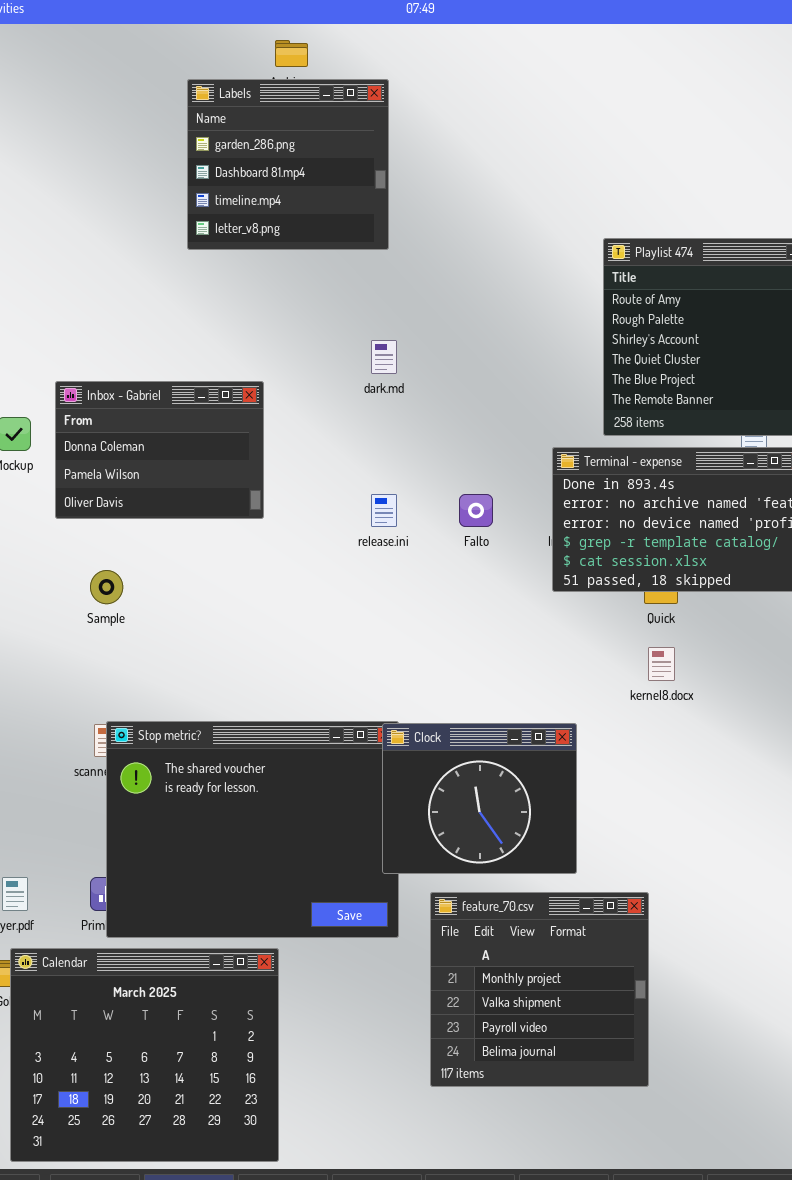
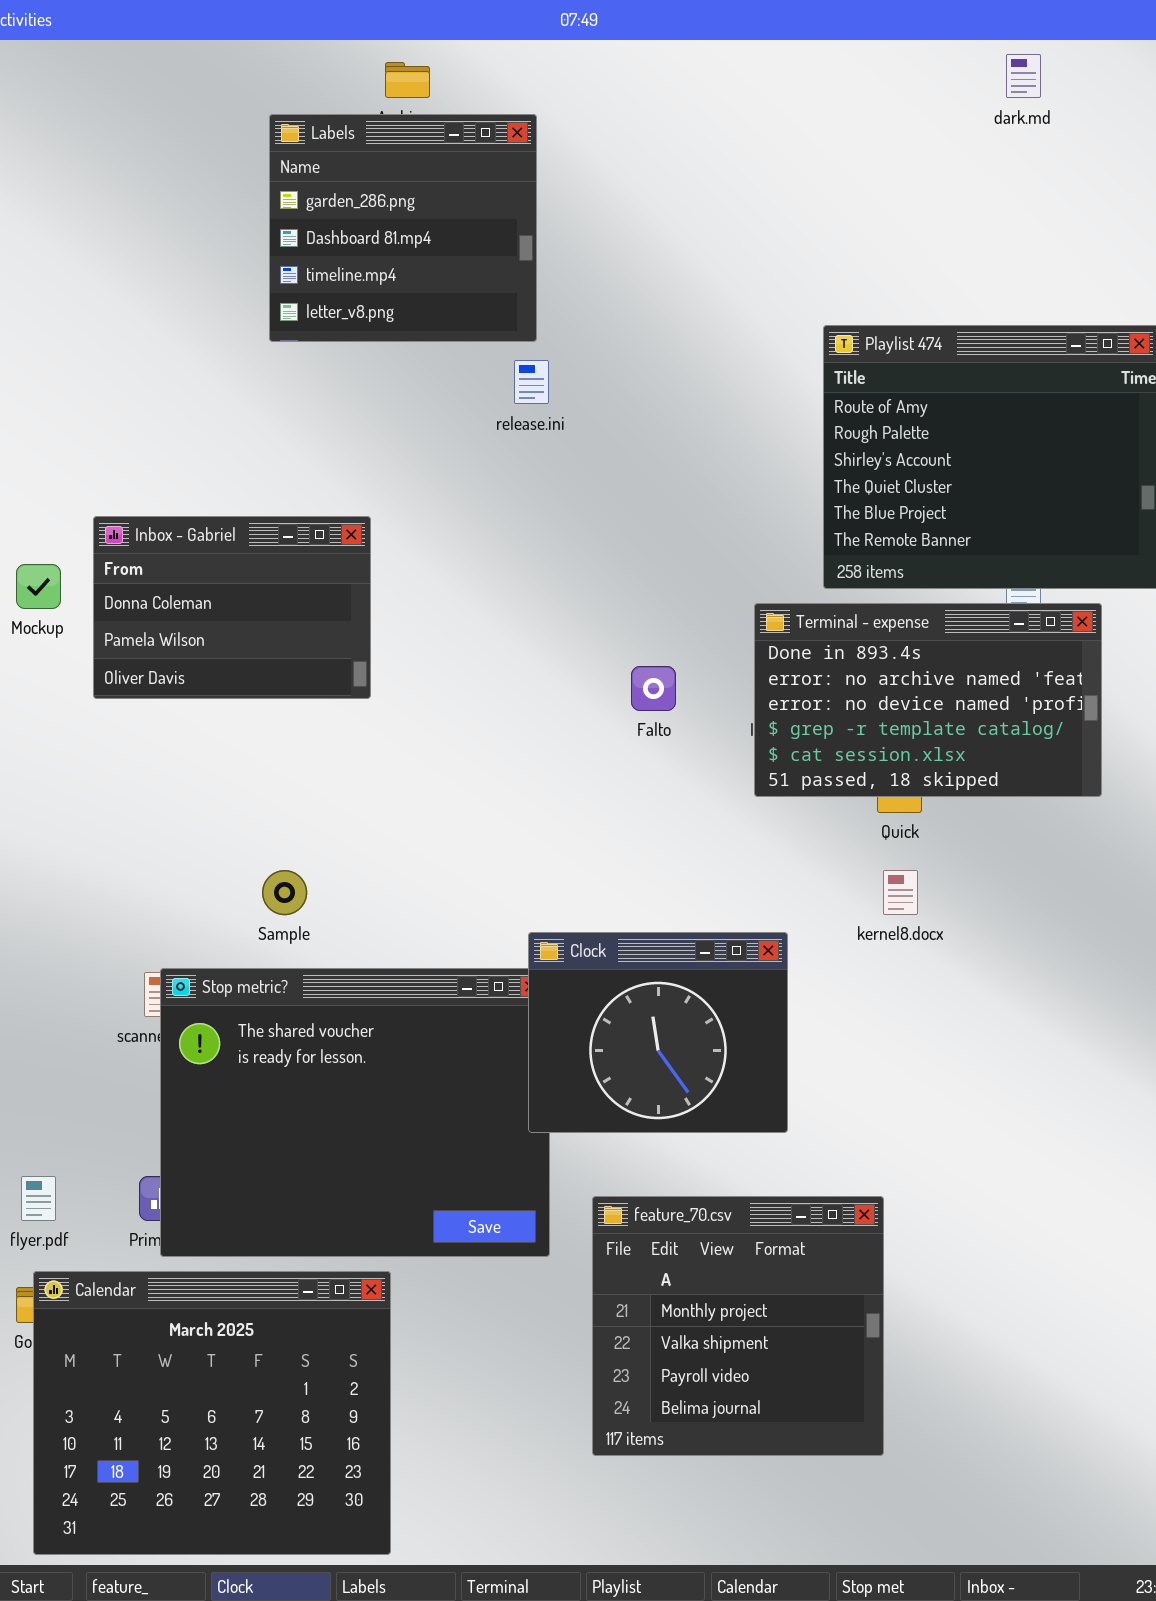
dark.md: [371,340,397,374] -> [1006,54,1041,98], moved
release.ini: [371,494,397,527] -> [514,360,549,404], moved
Sample: [90,570,123,604] -> [262,870,307,915], moved
Clock: [382,723,577,874] -> [528,932,788,1133], moved

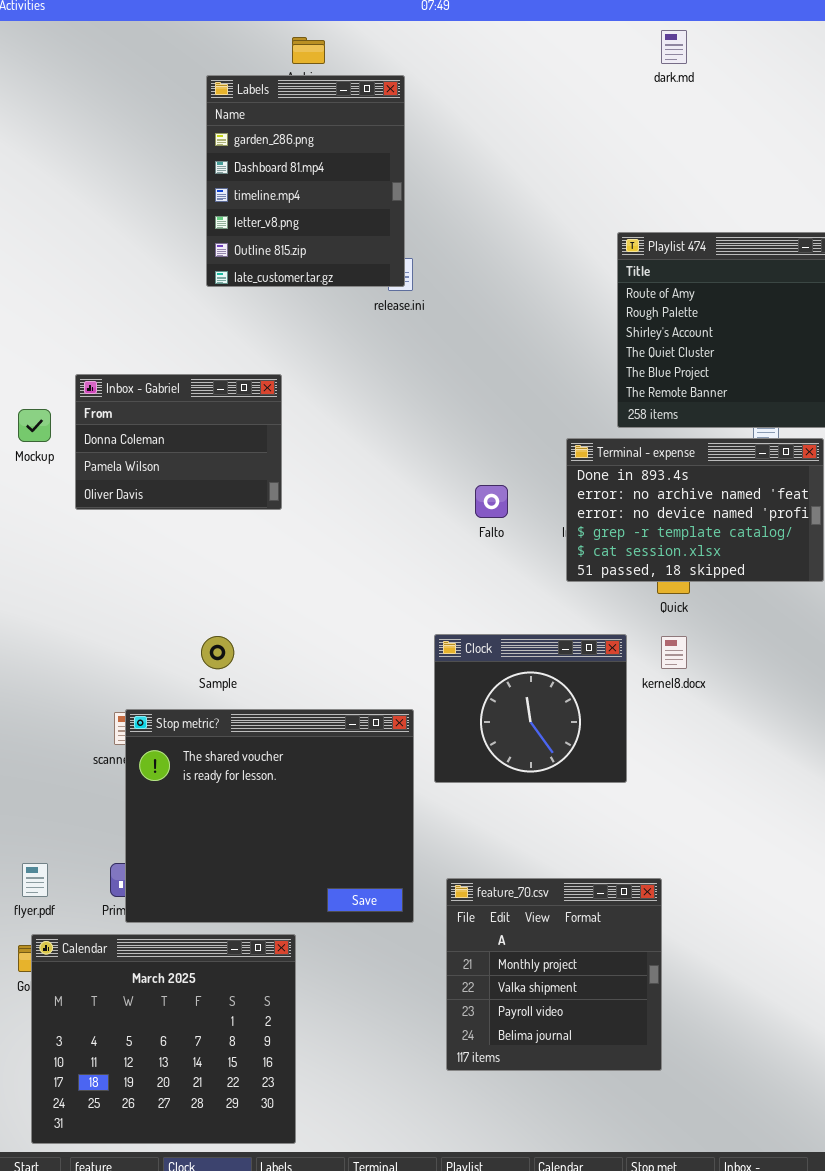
dark.md: [1006,54,1041,98] -> [661,30,687,64], moved
Labels: [269,114,537,342] -> [206,75,405,287], resized
Clock: [528,932,788,1133] -> [434,634,627,783], moved

